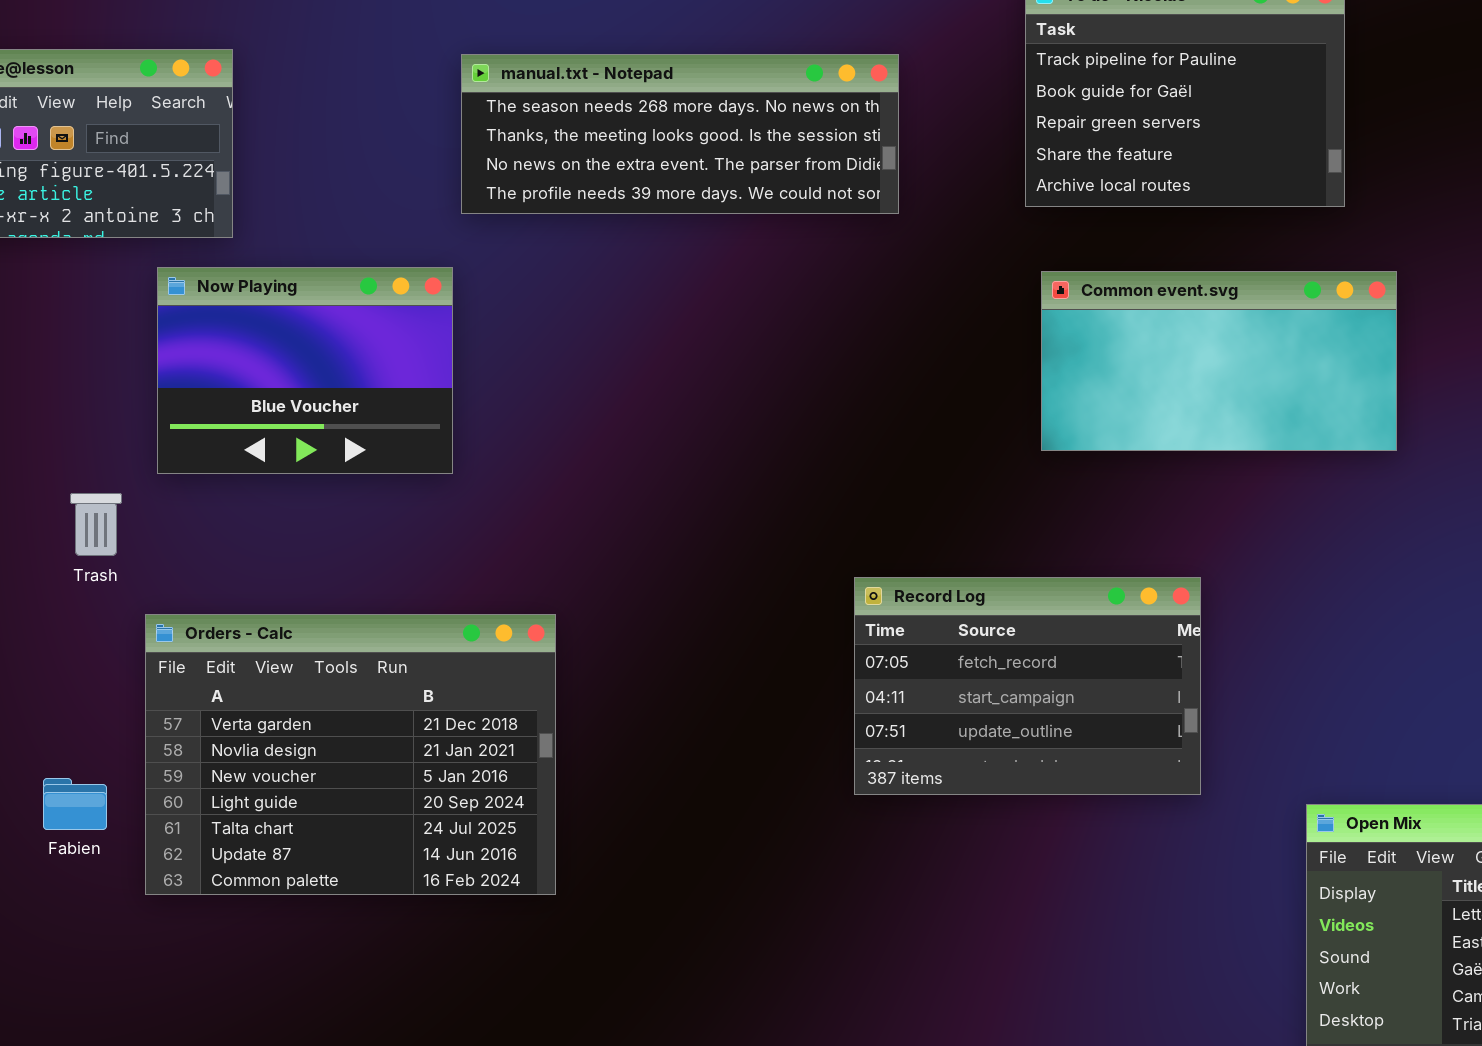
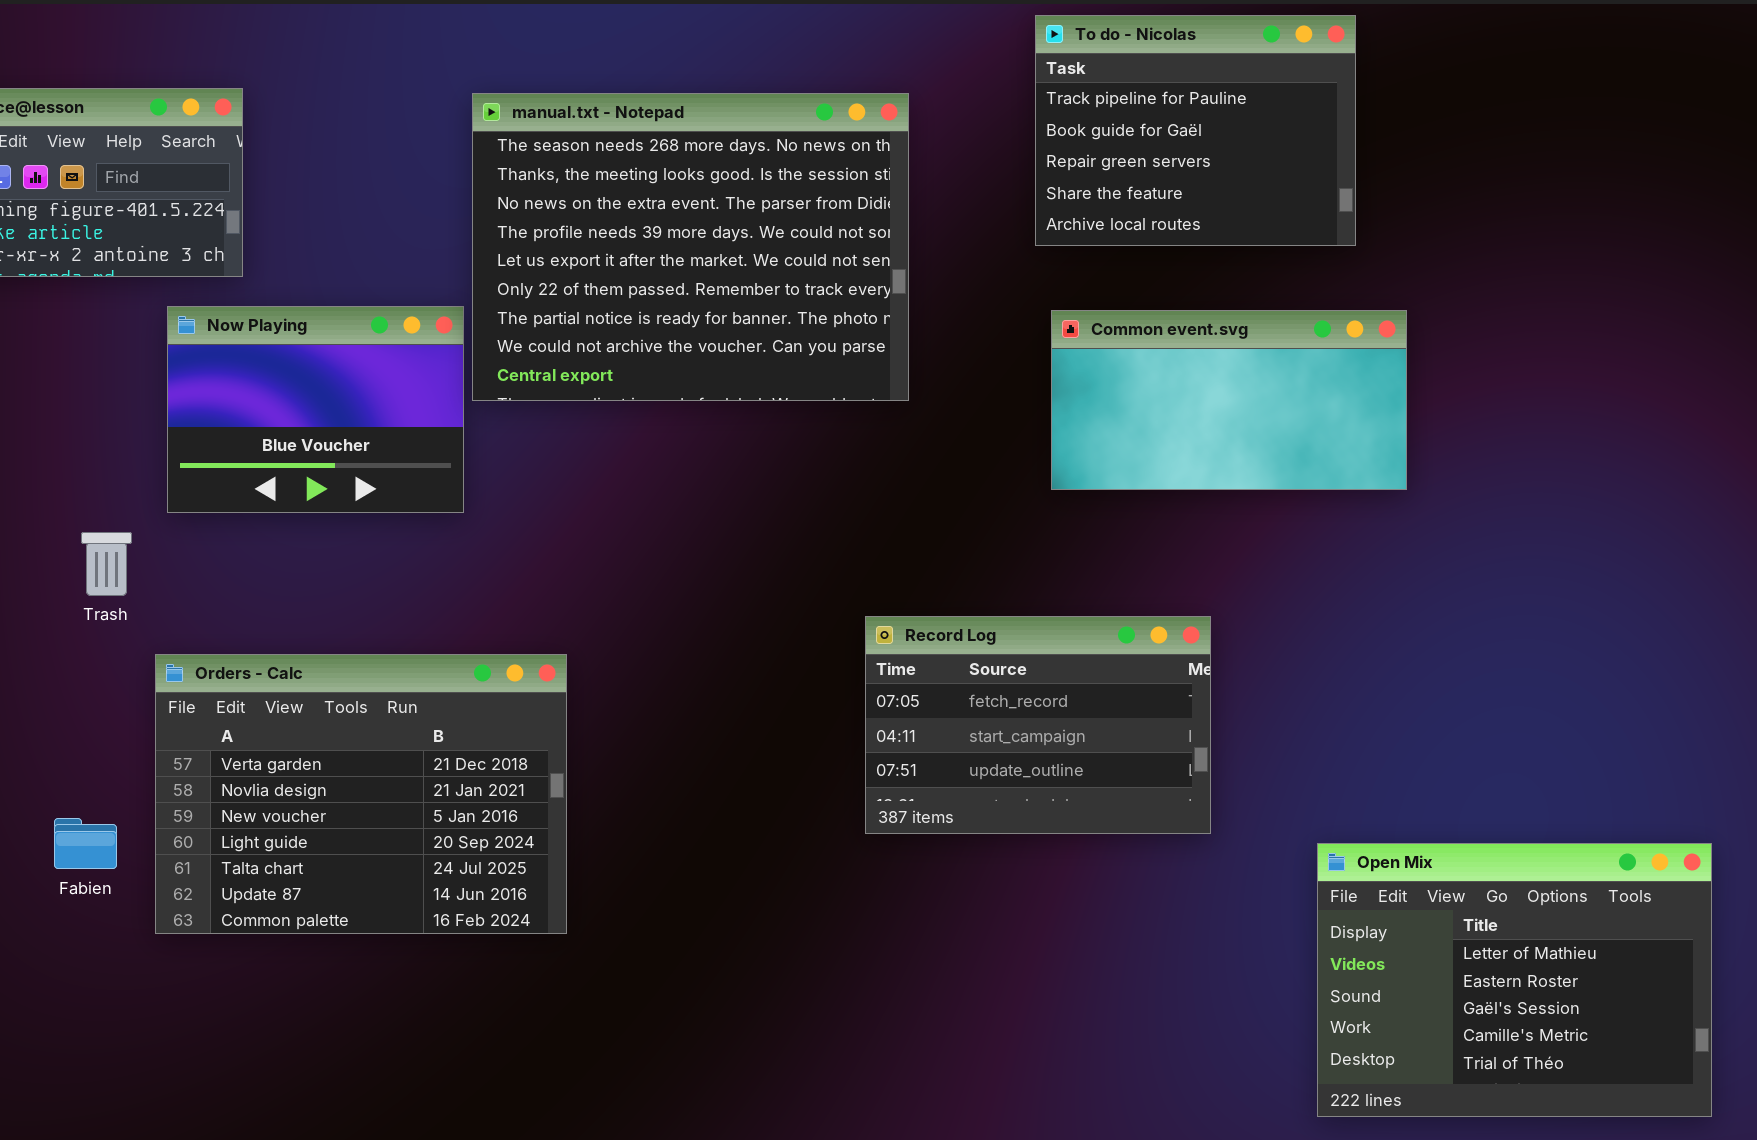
manual.txt - Notepad: [461,54,899,214] -> [472,93,909,401], resized

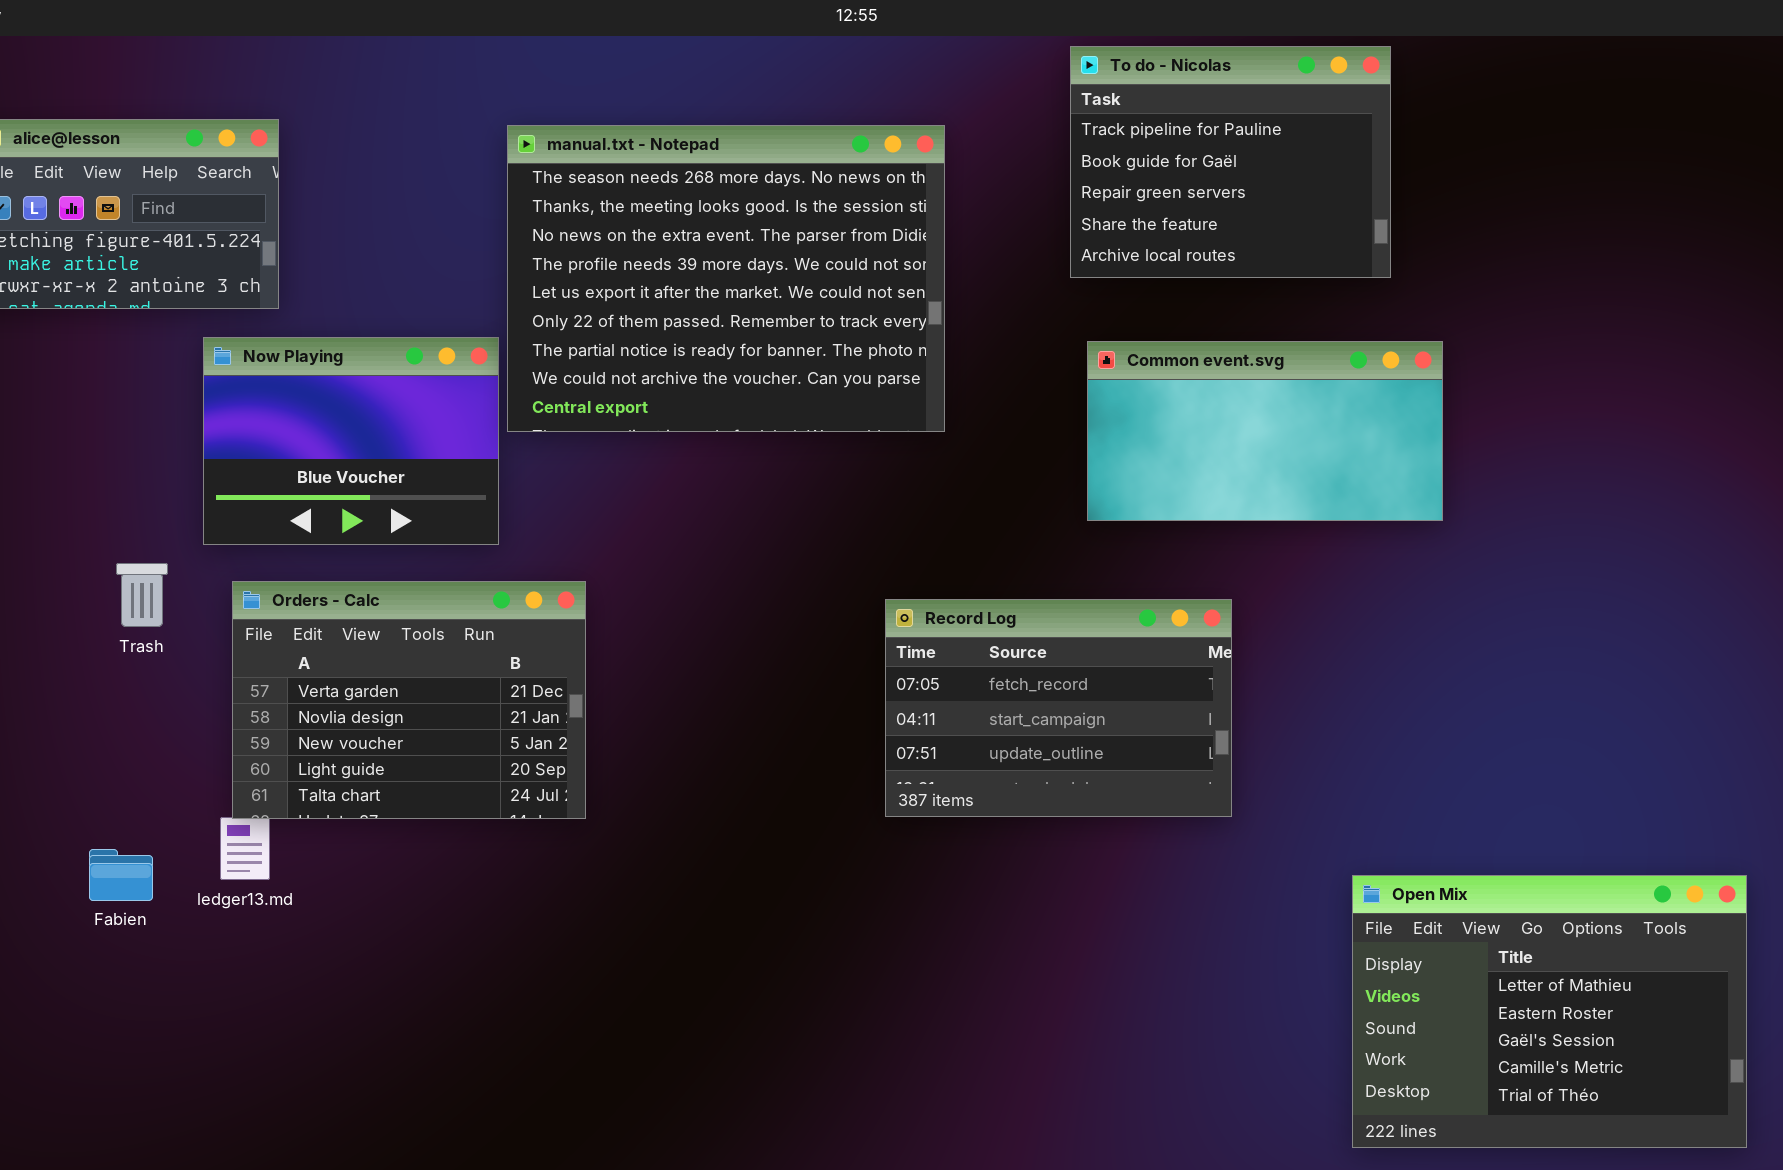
Record Log: [865,616,1211,834] -> [885,599,1232,817], moved
Orders - Calc: [155,654,567,934] -> [232,581,586,819], moved, resized

